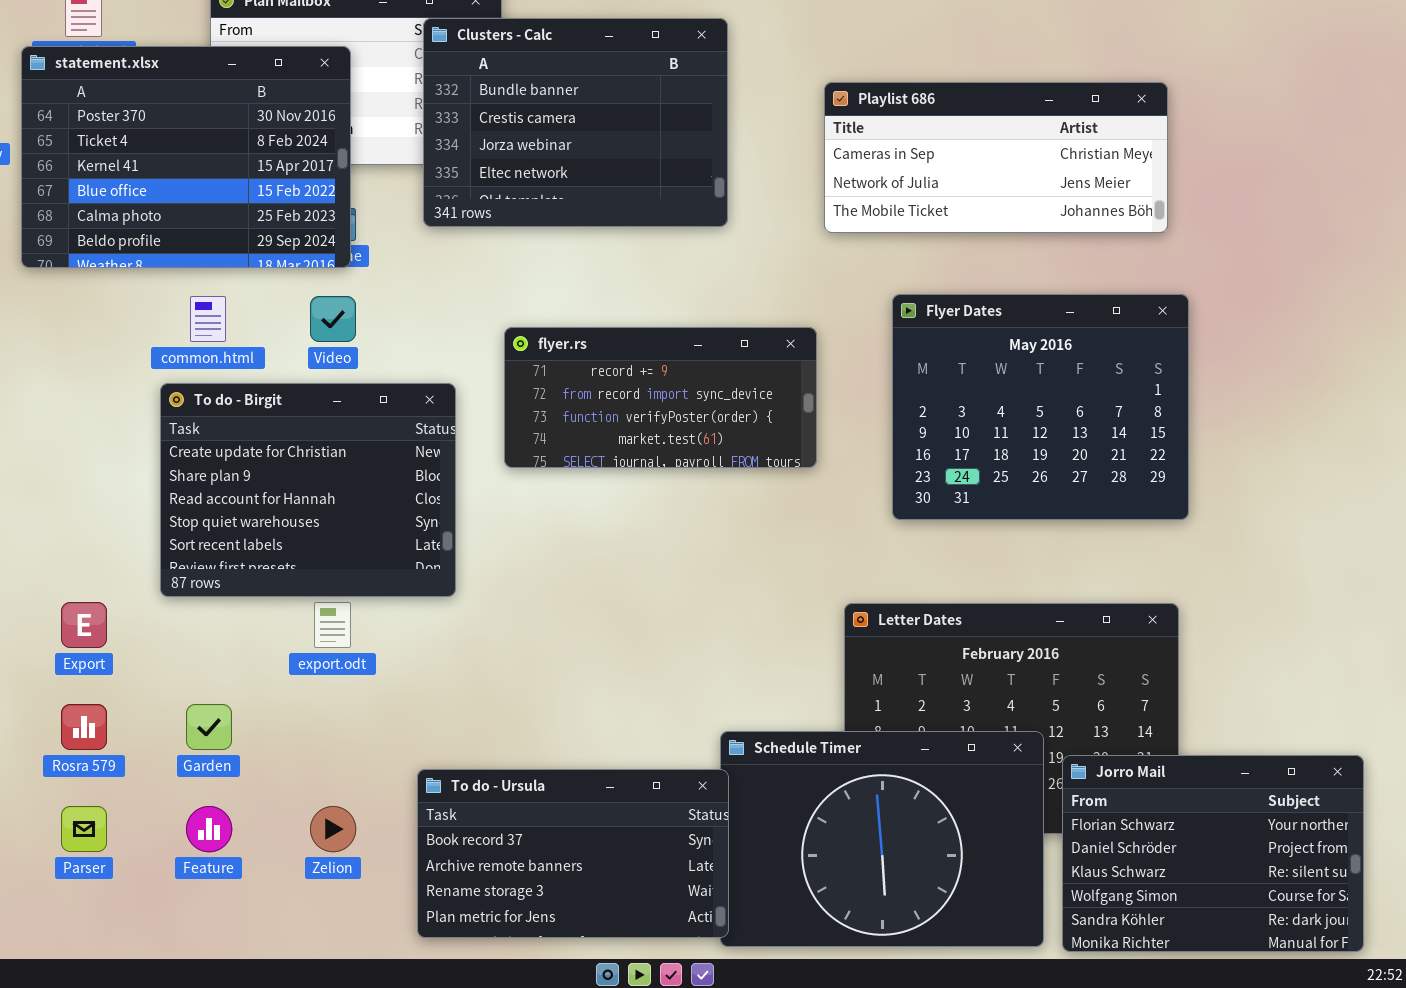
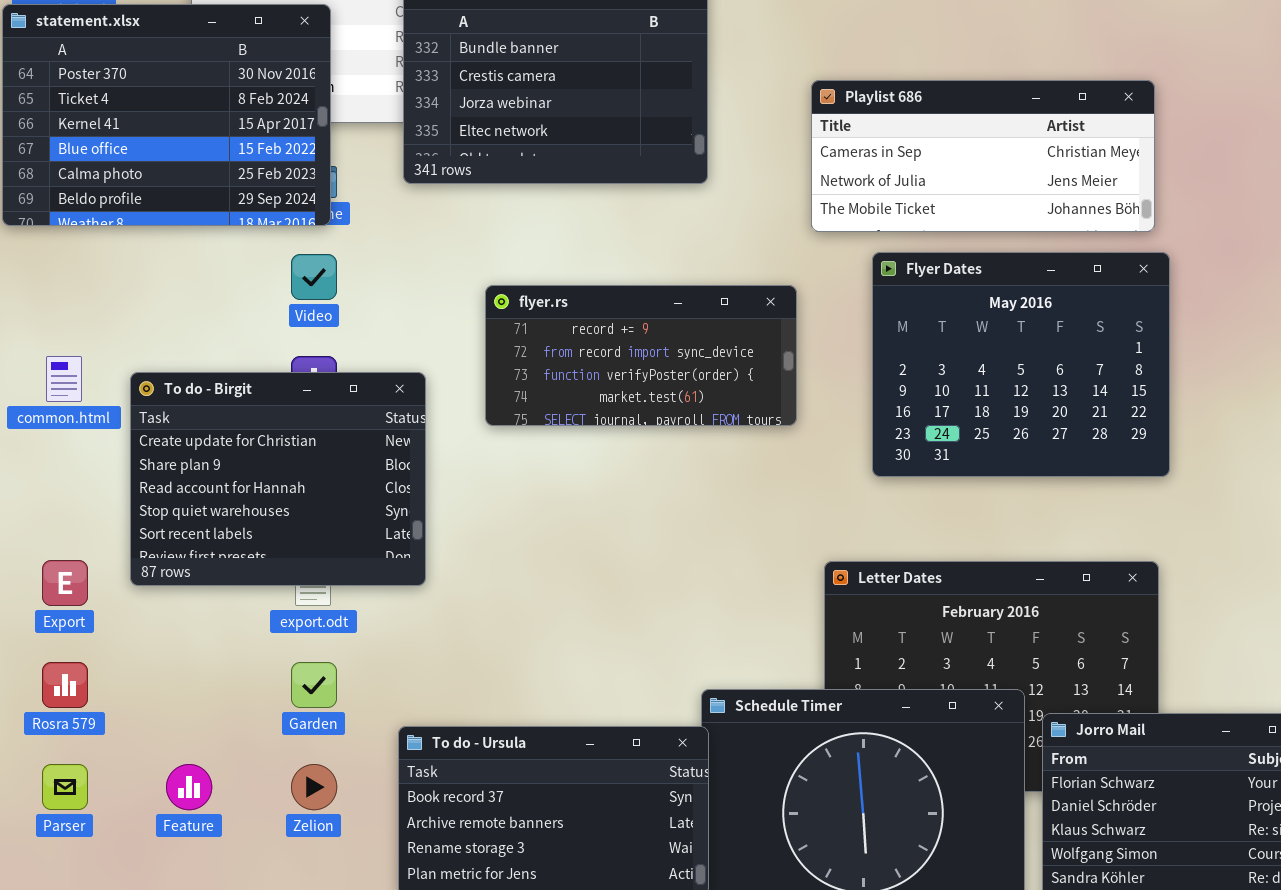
Playlist 686: [824,82,1168,233] -> [811,80,1155,232], moved
common.html: [190,296,226,342] -> [46,356,82,402], moved
To do - Birgit: [160,383,456,597] -> [130,372,426,586], moved
Garden: [186,704,232,750] -> [291,662,337,708], moved

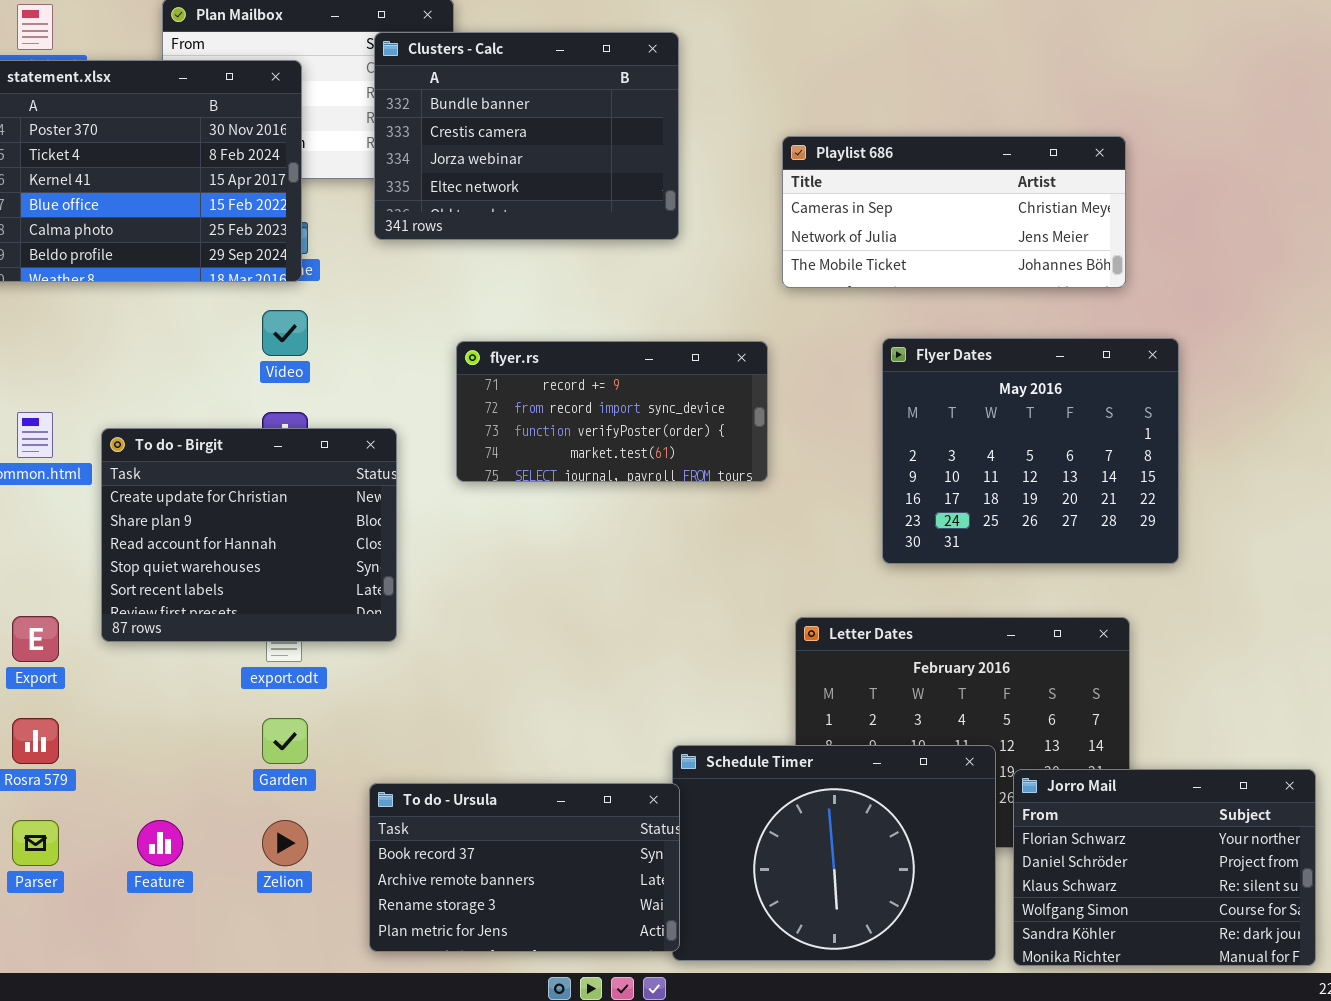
Flyer Dates: [872,252,1170,477] -> [882,338,1179,564], moved

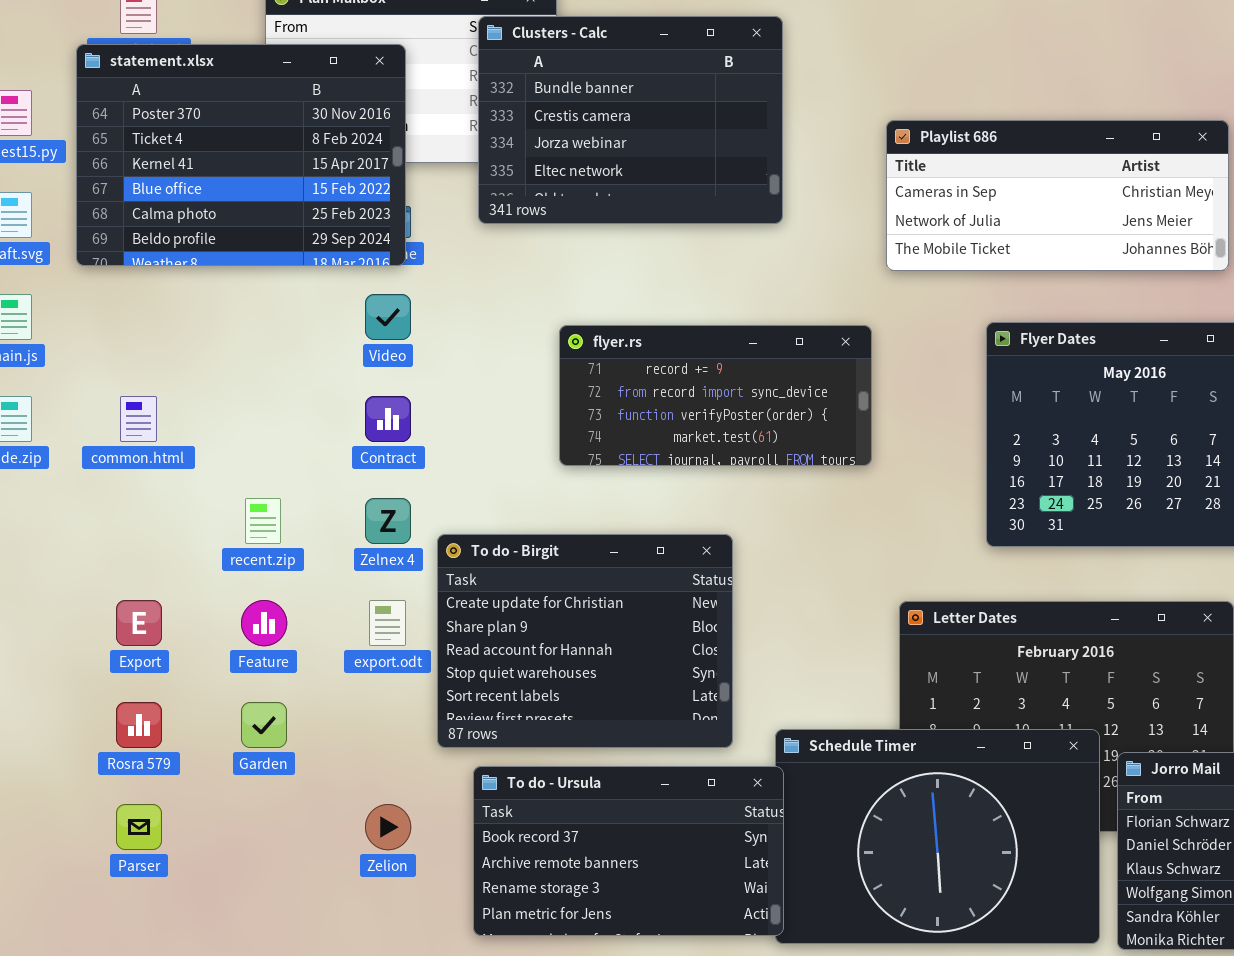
To do - Birgit: [101,428,397,642] -> [437,534,733,748], moved
Garden: [262,718,308,764] -> [241,702,287,748], moved
Feature: [137,820,183,866] -> [241,600,287,646], moved

